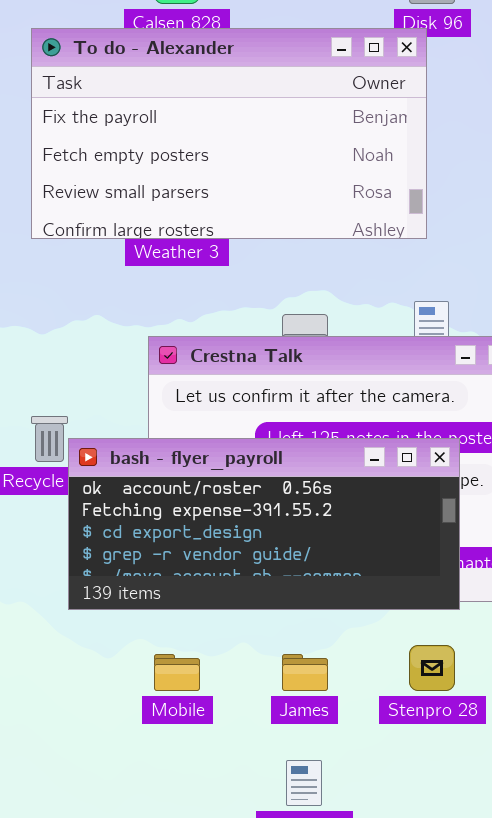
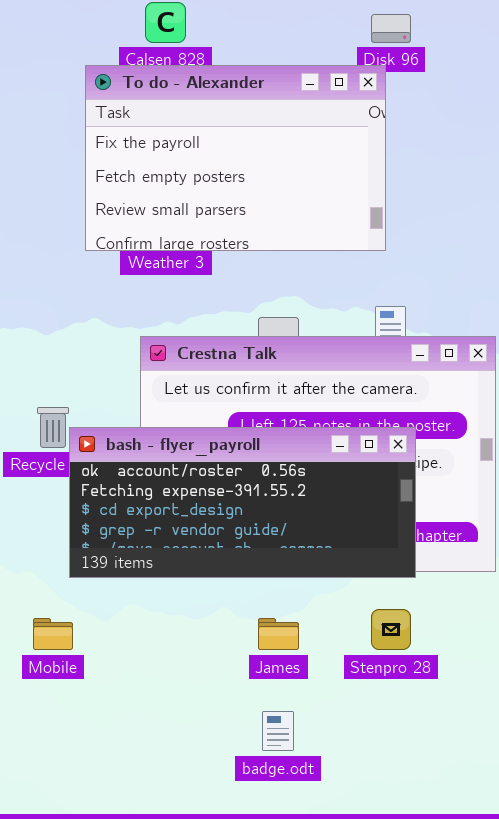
To do - Alexander: [31,28,427,239] -> [85,65,386,251], resized
Mobile: [154,654,200,691] -> [33,618,73,650], moved

